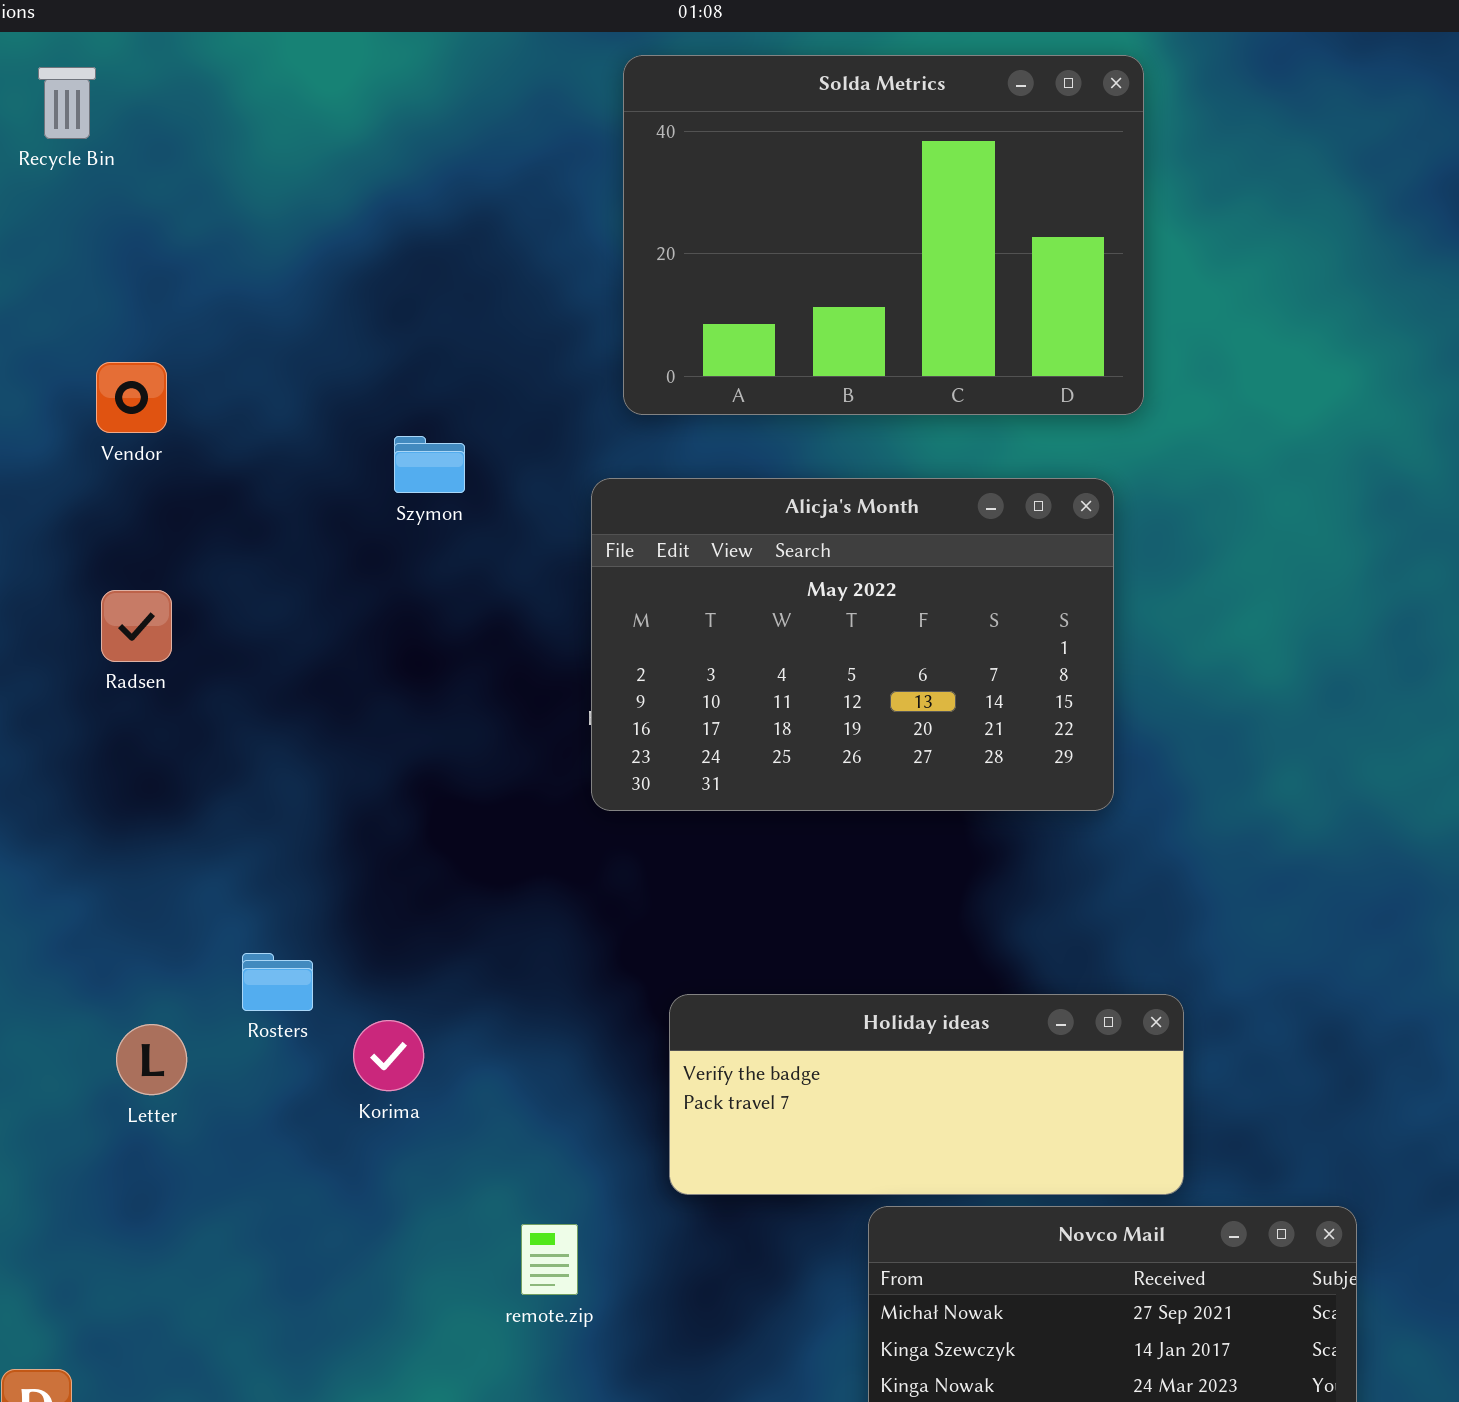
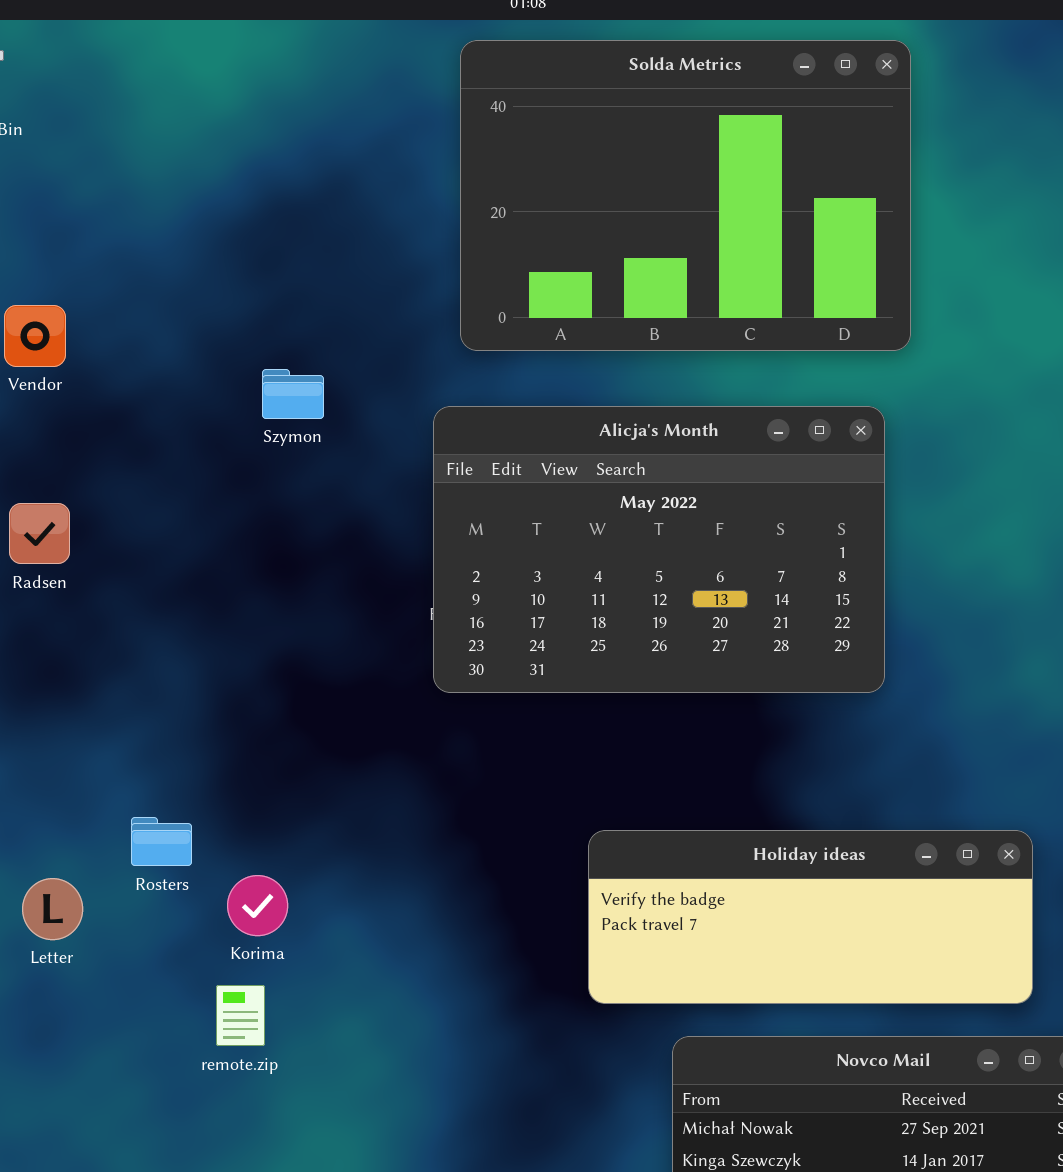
Holiday ideas: [669,994,1184,1195] -> [588,830,1033,1004], moved
remote.zip: [521,1224,578,1295] -> [216,985,265,1046], moved

